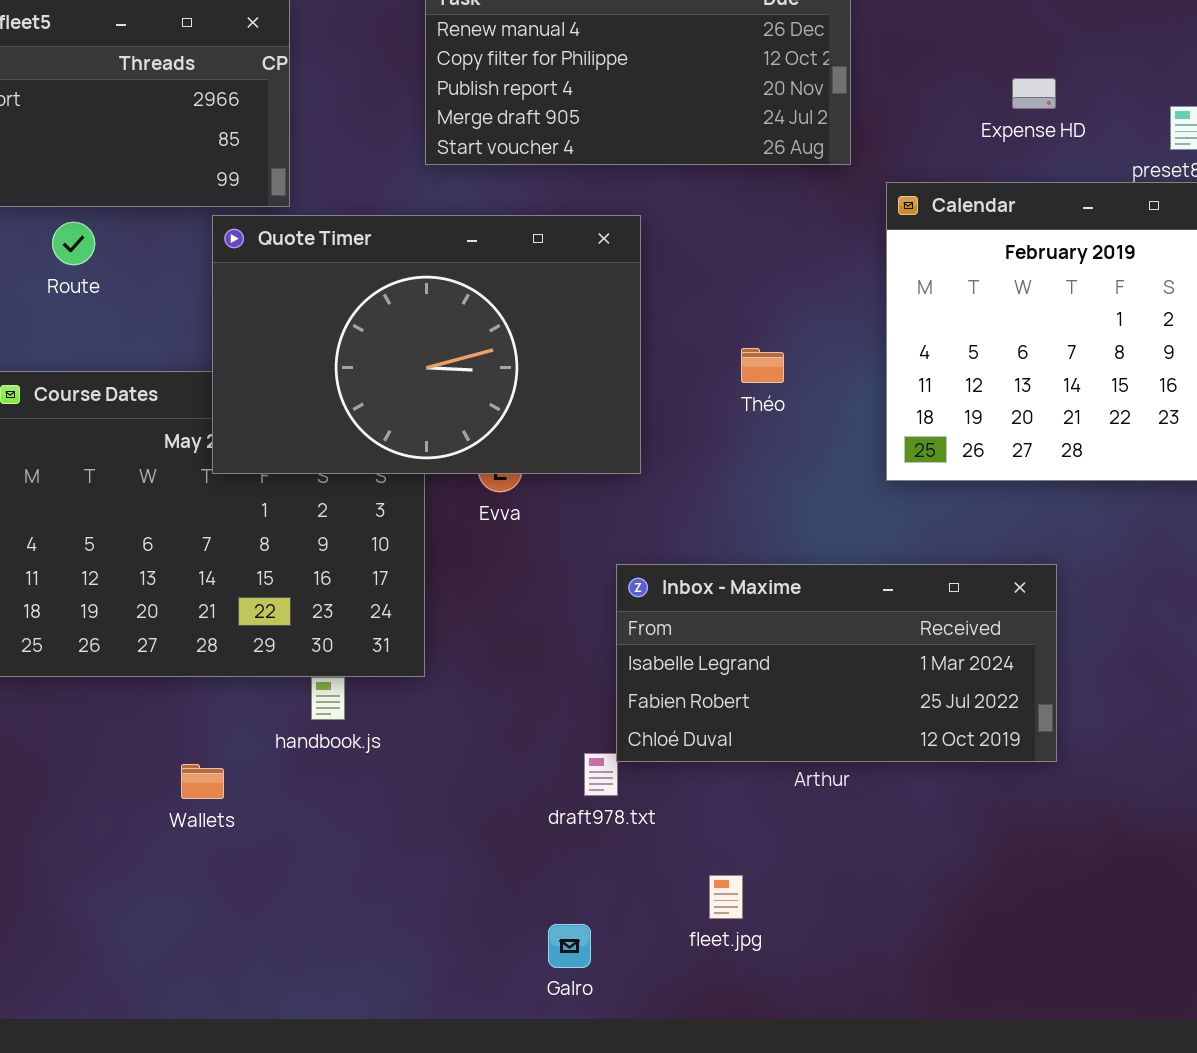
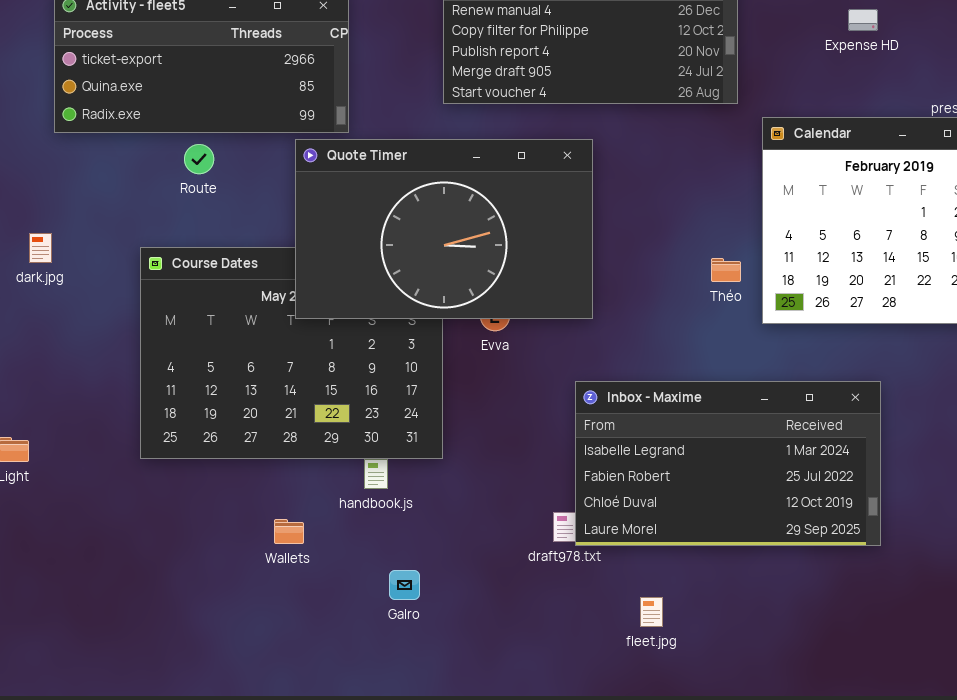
Expense HD: [1012,78,1056,109] -> [848,9,878,31], moved
Théo: [741,348,784,383] -> [711,258,741,282], moved
Inbox - Maxime: [616,564,1057,762] -> [575,381,881,546], resized
Galro: [548,924,591,968] -> [389,570,420,600], moved

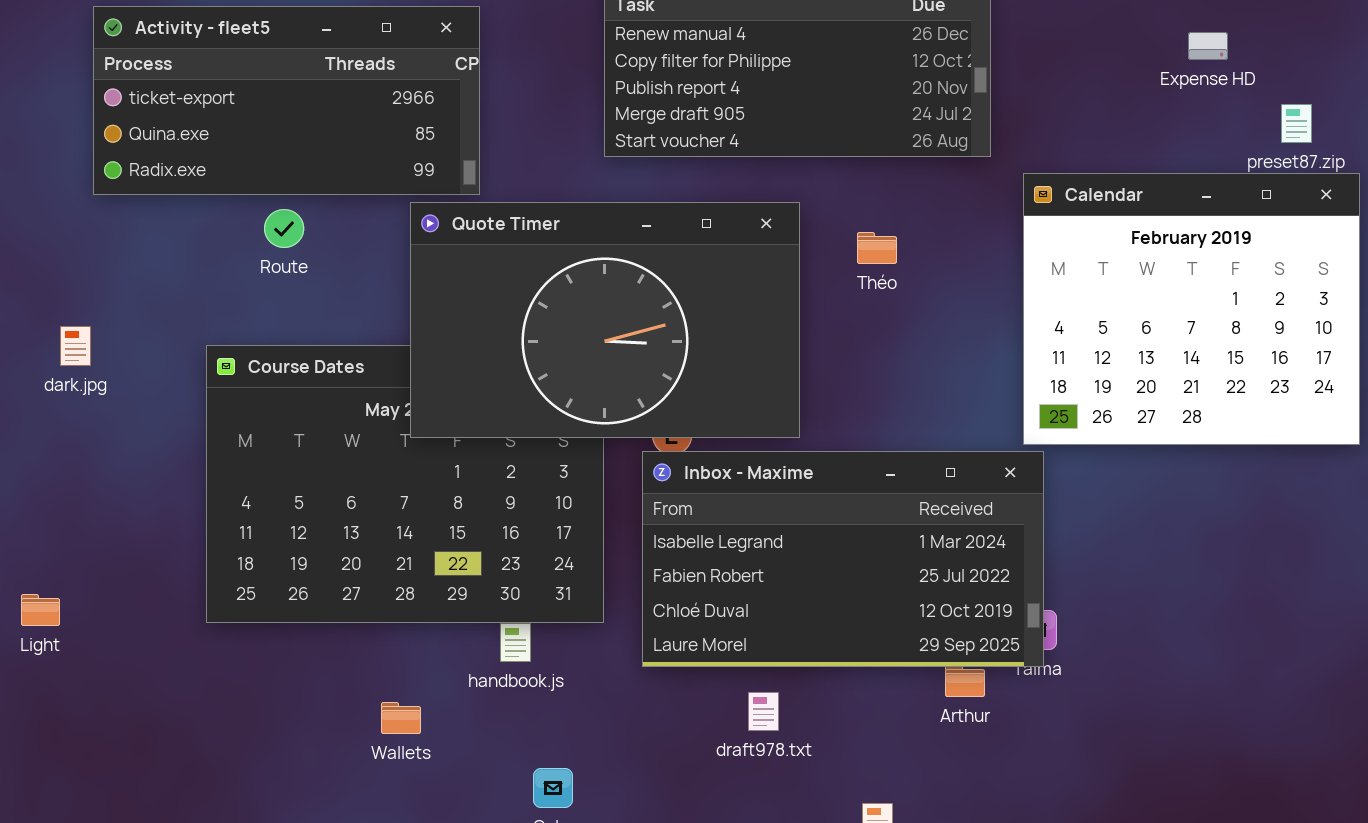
Expense HD: [848,9,878,31] -> [1188,32,1228,60], moved
Théo: [711,258,741,282] -> [857,232,897,264], moved
Inbox - Maxime: [575,381,881,546] -> [642,451,1044,667], moved

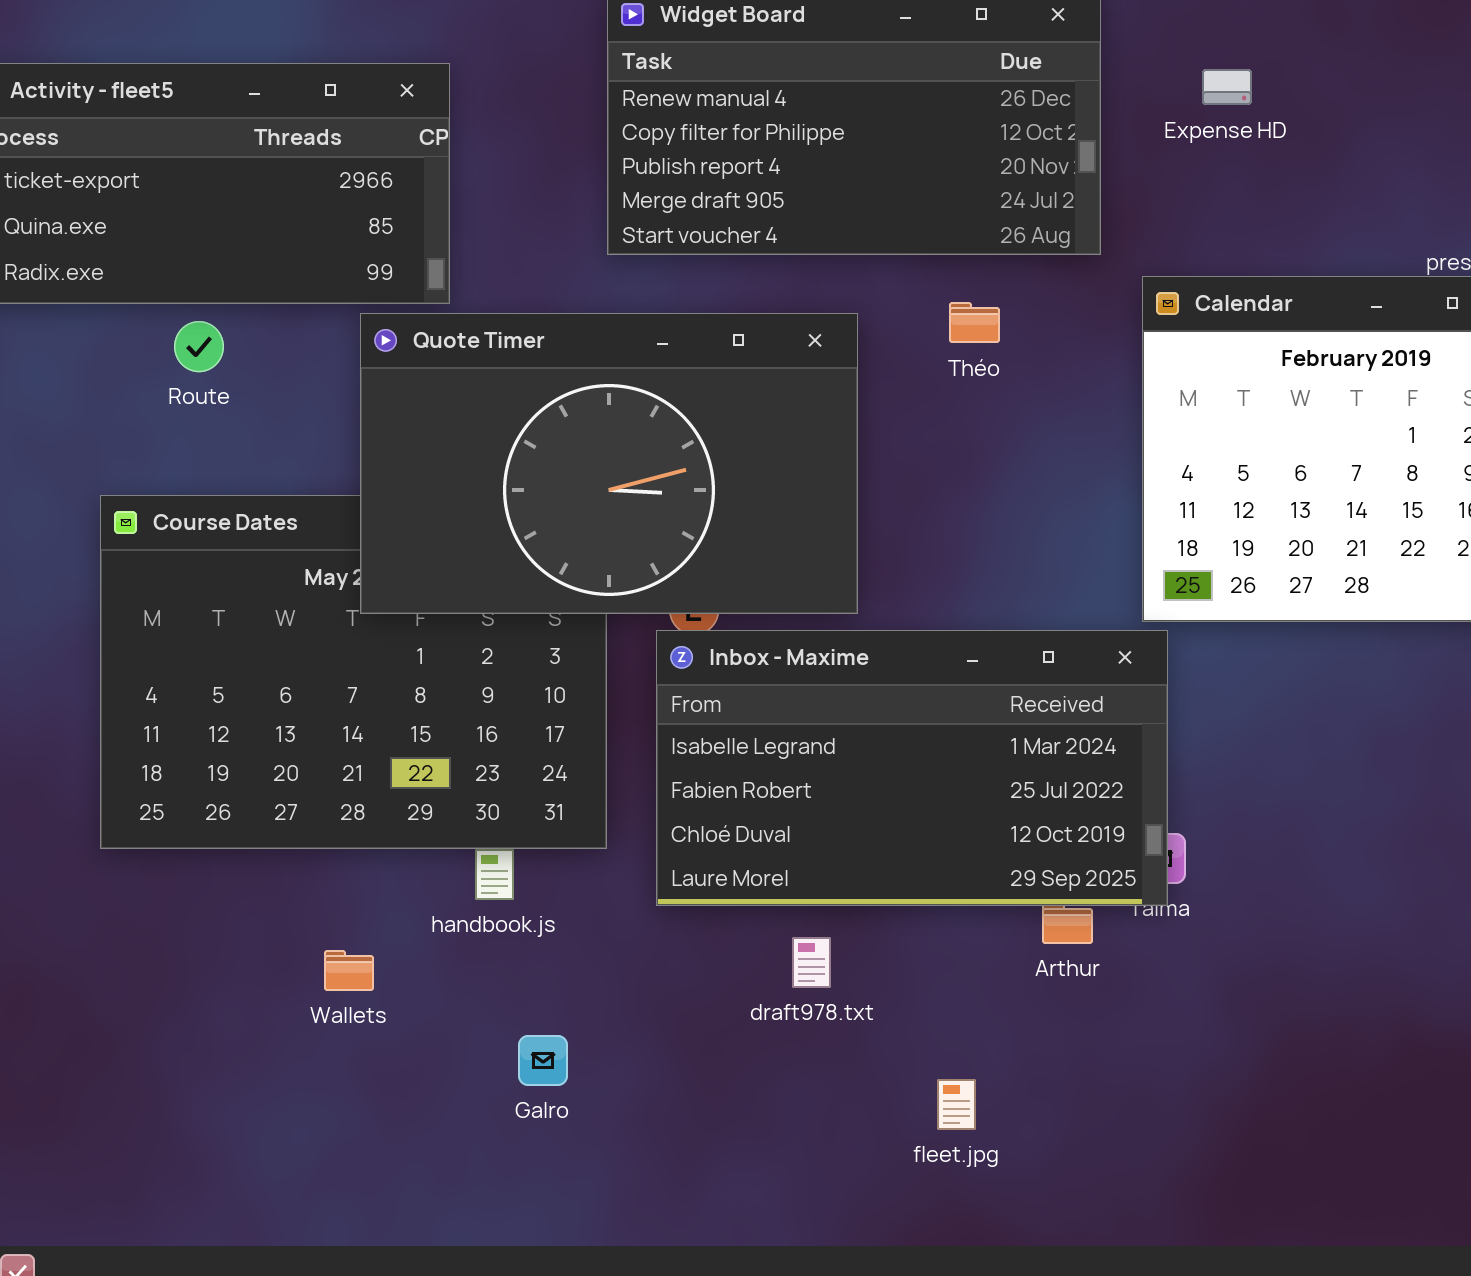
Expense HD: [1188,32,1228,60] -> [1202,69,1252,105], moved
Théo: [857,232,897,264] -> [949,302,1000,343], moved

